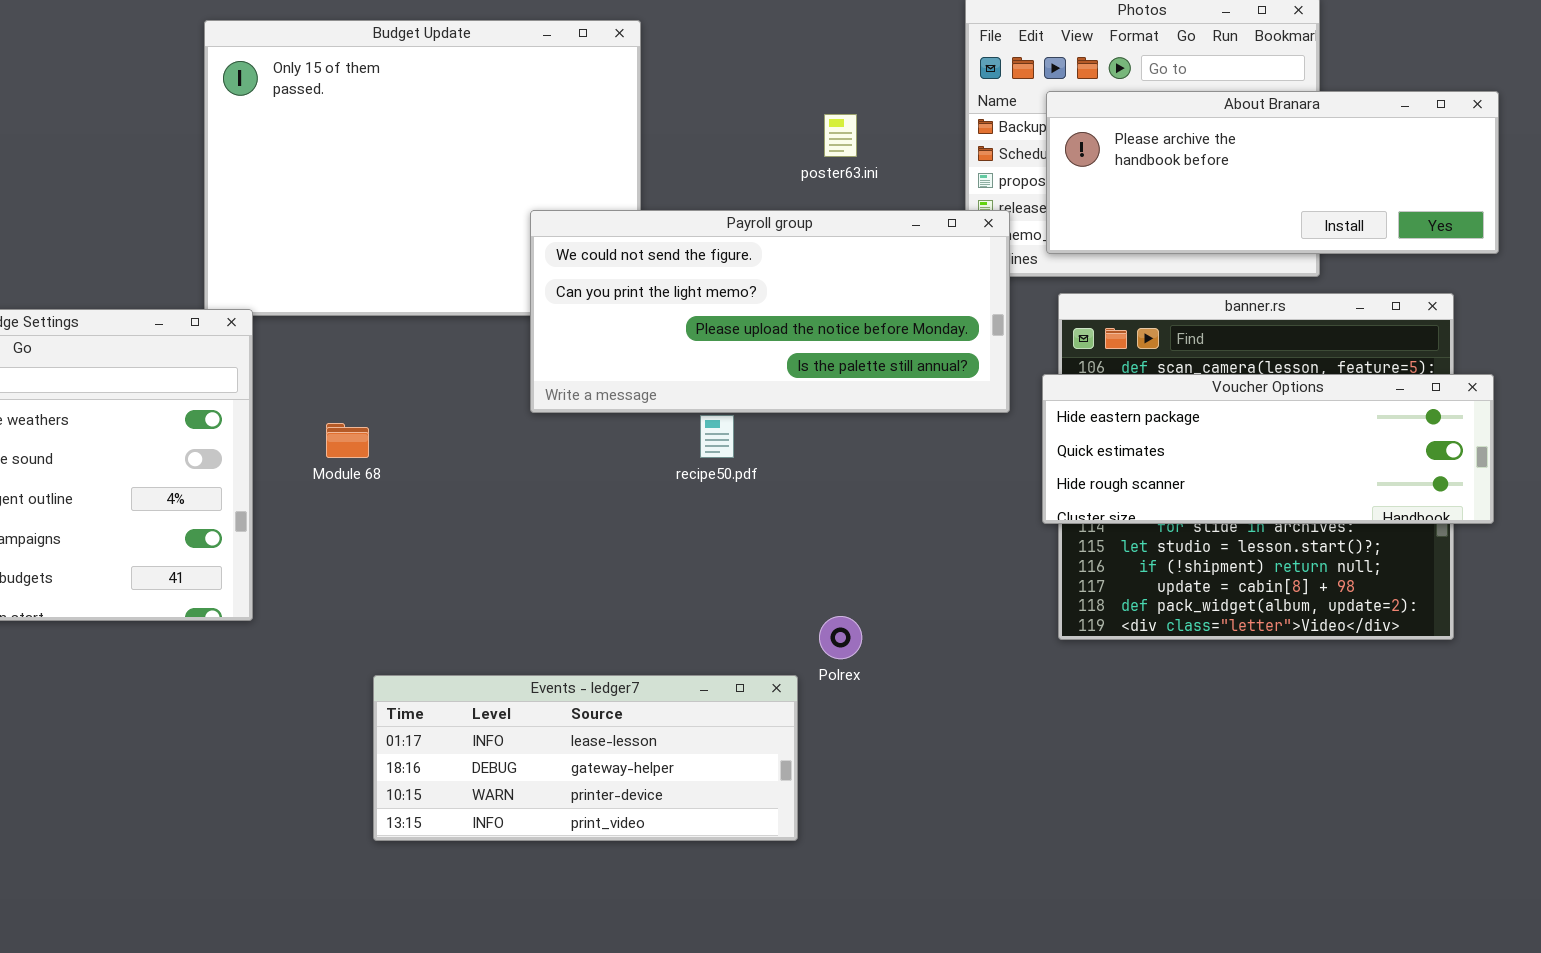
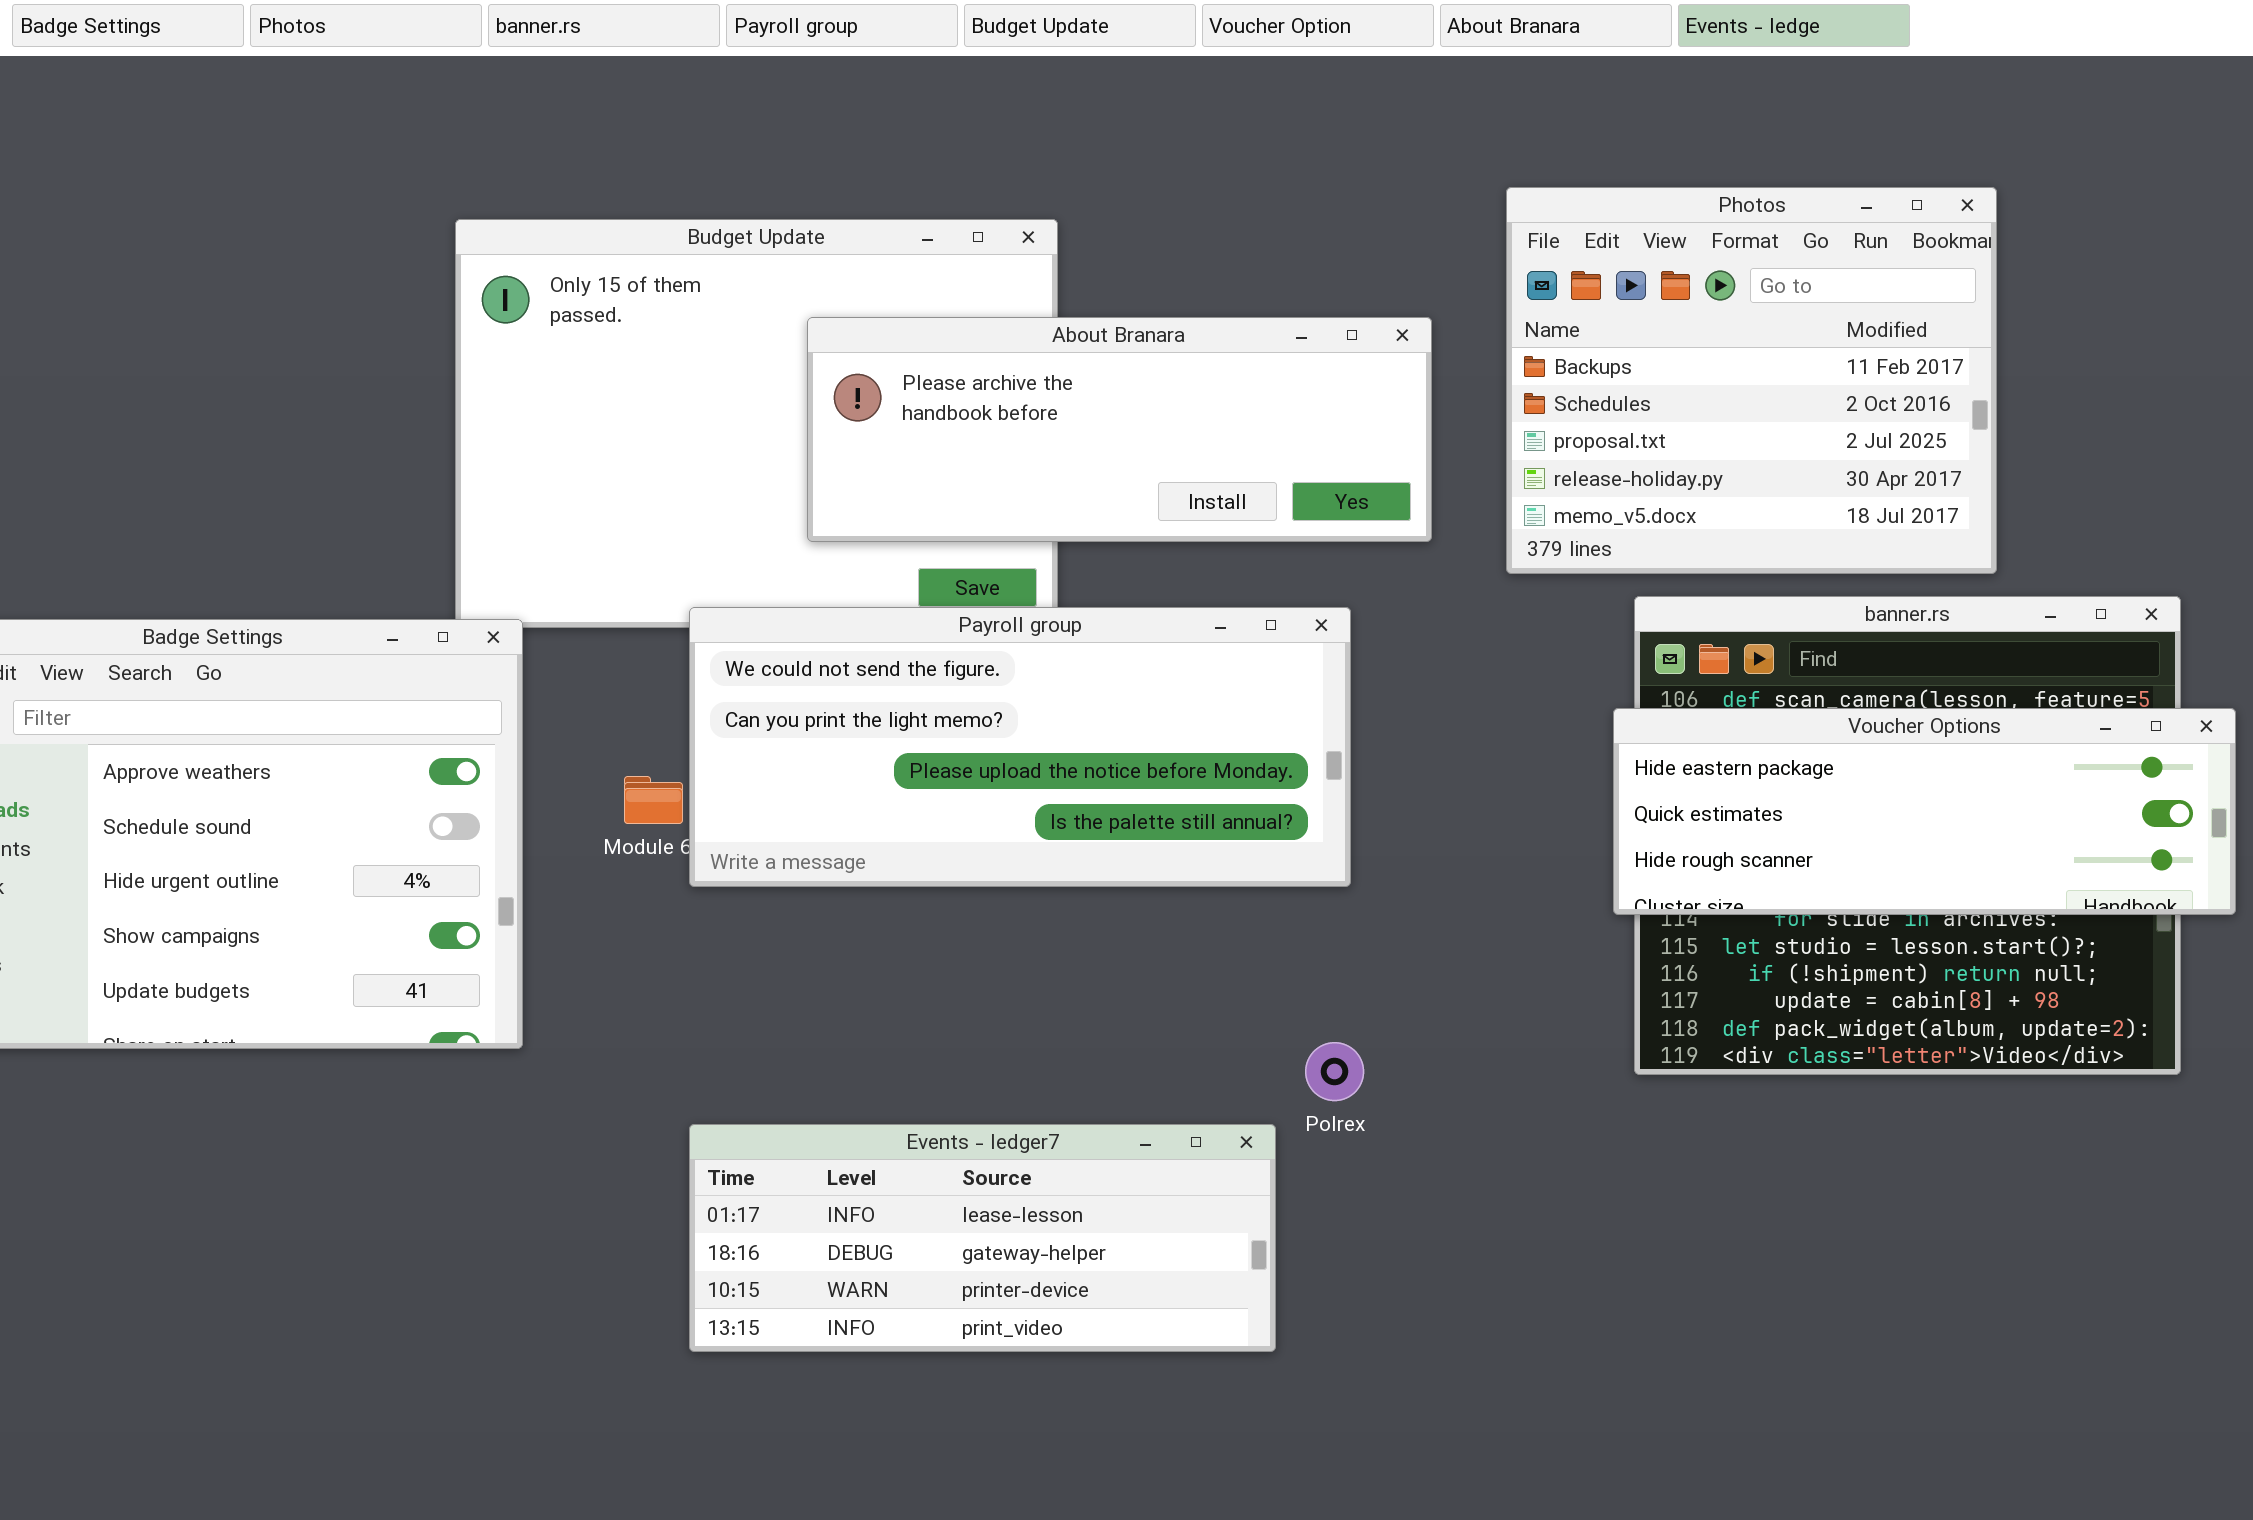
About Branara: [1046,91,1499,254] -> [807,317,1432,542], moved
Payroll group: [530,210,1010,413] -> [689,607,1351,887], moved

